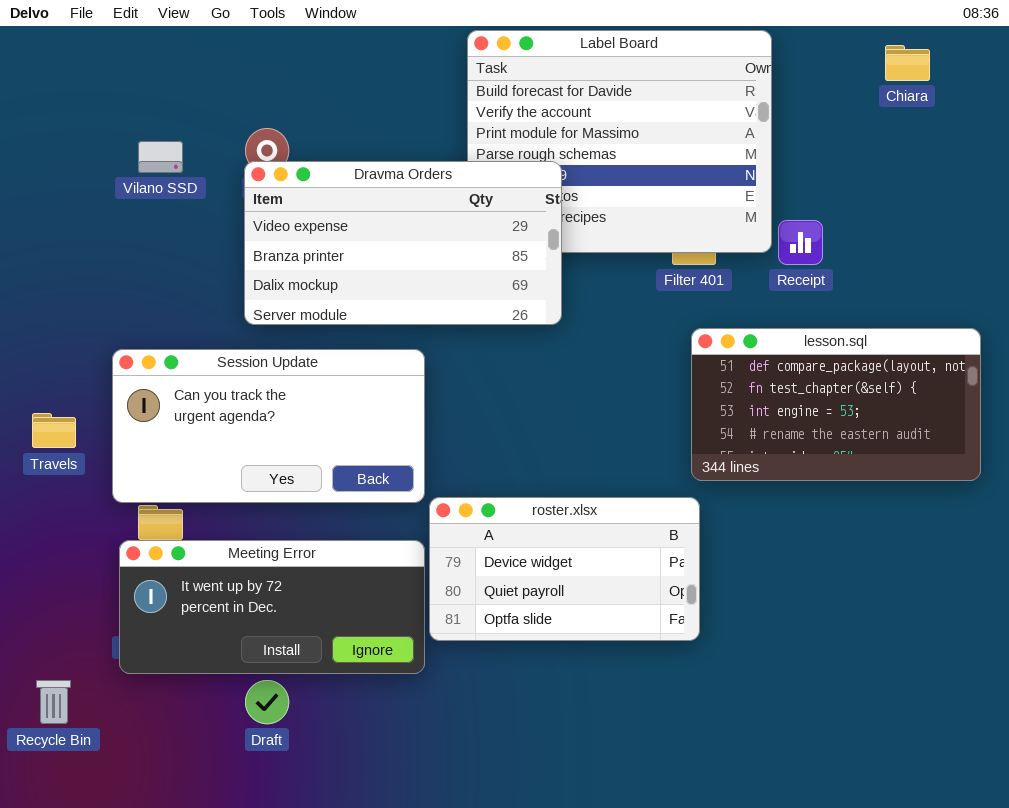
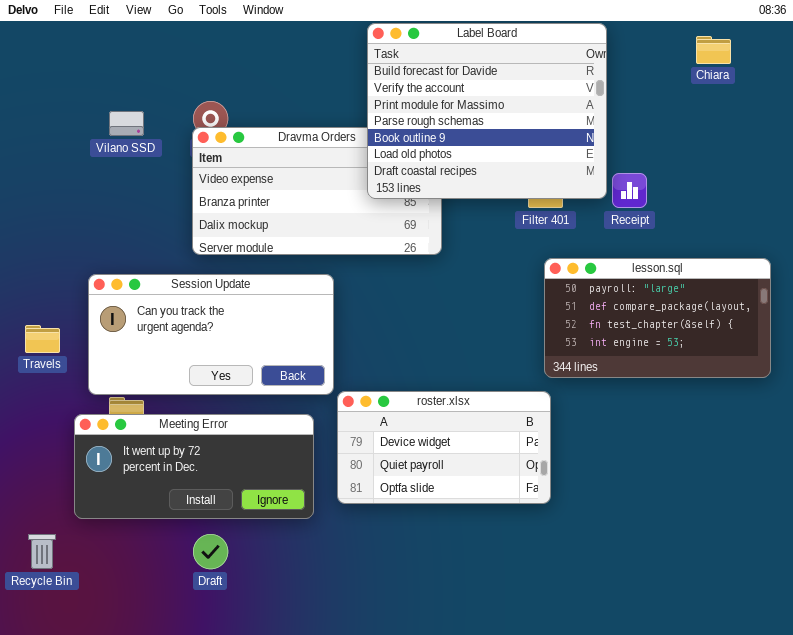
Label Board: [467,30,772,253] -> [367,23,607,199], raised
lesson.sql: [691,328,981,481] -> [544,258,771,378], scrolled up 1 row
Meeting Error: [119,540,425,674] -> [74,414,314,519], moved

